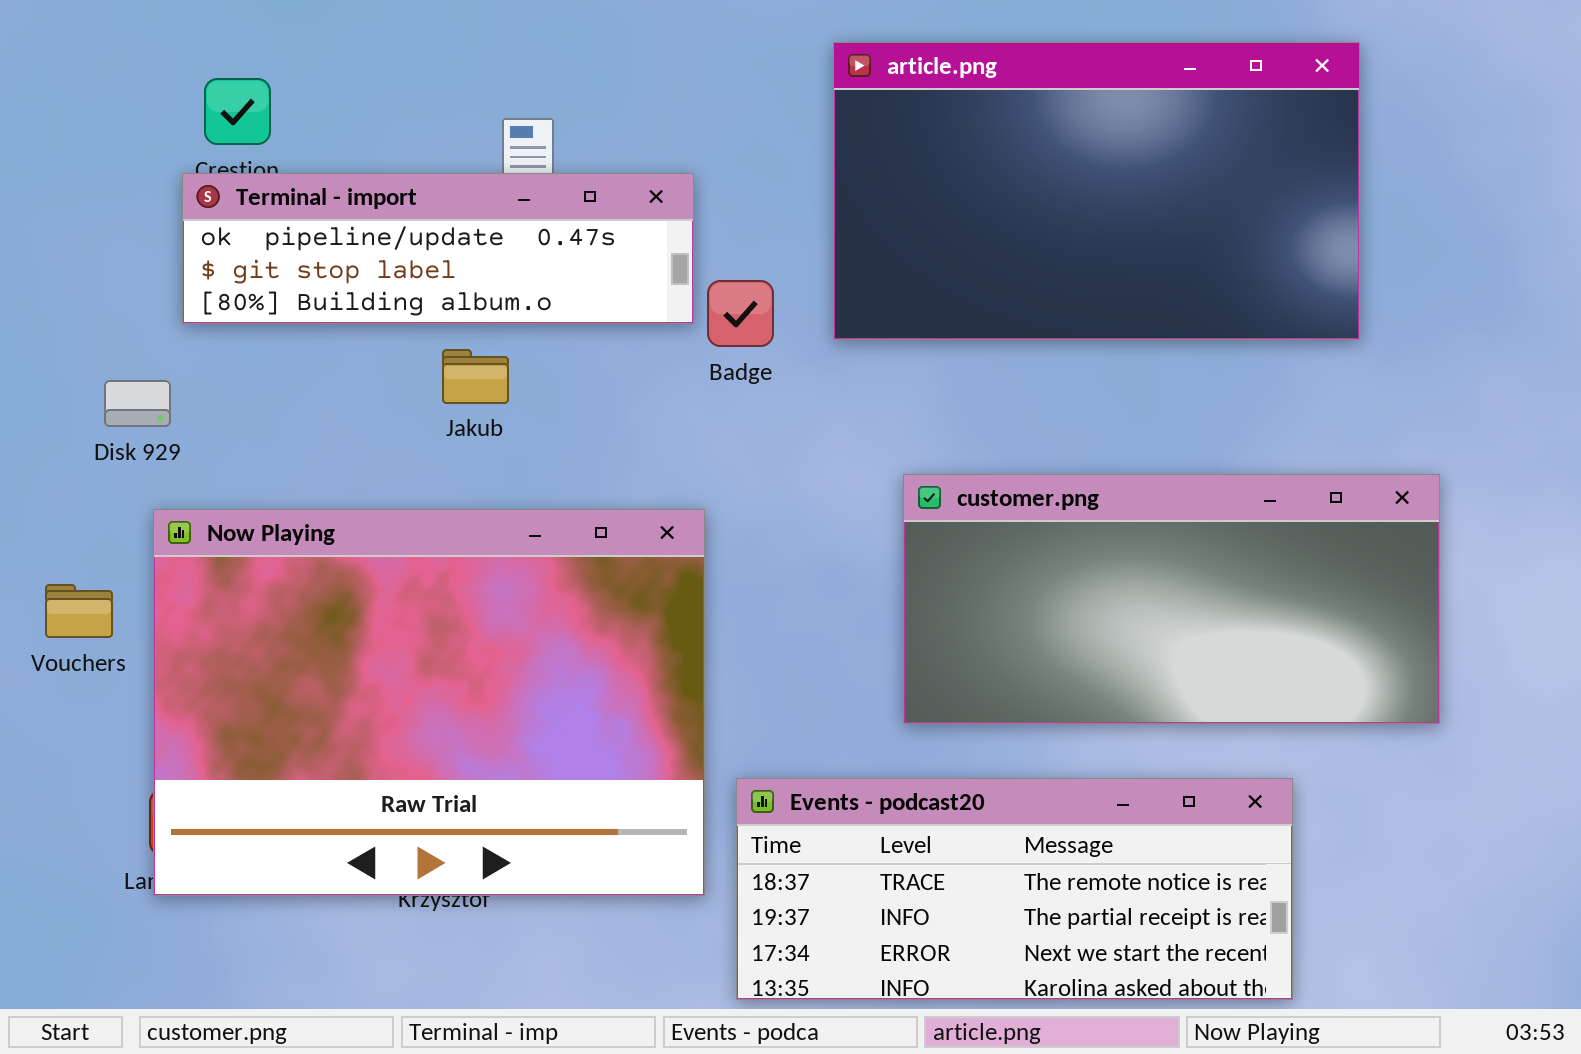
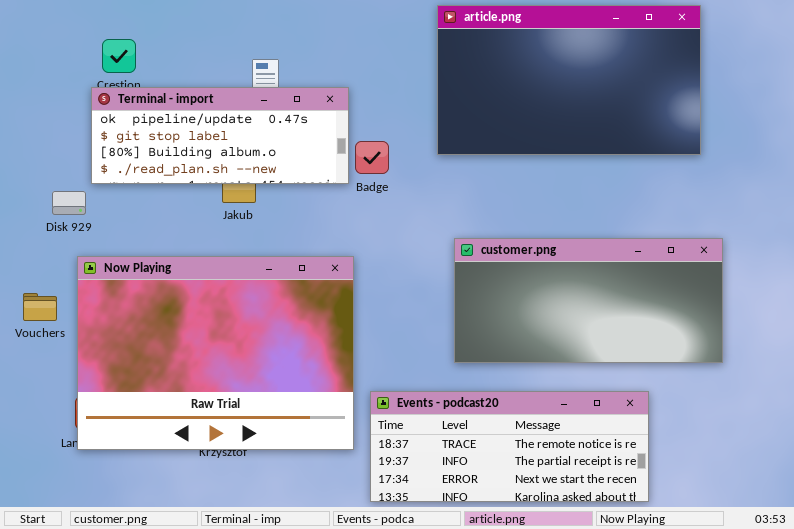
article.png: [833,42,1360,340] -> [437,5,701,155], moved
Terminal - import: [182,173,694,324] -> [91,87,349,184], resized

